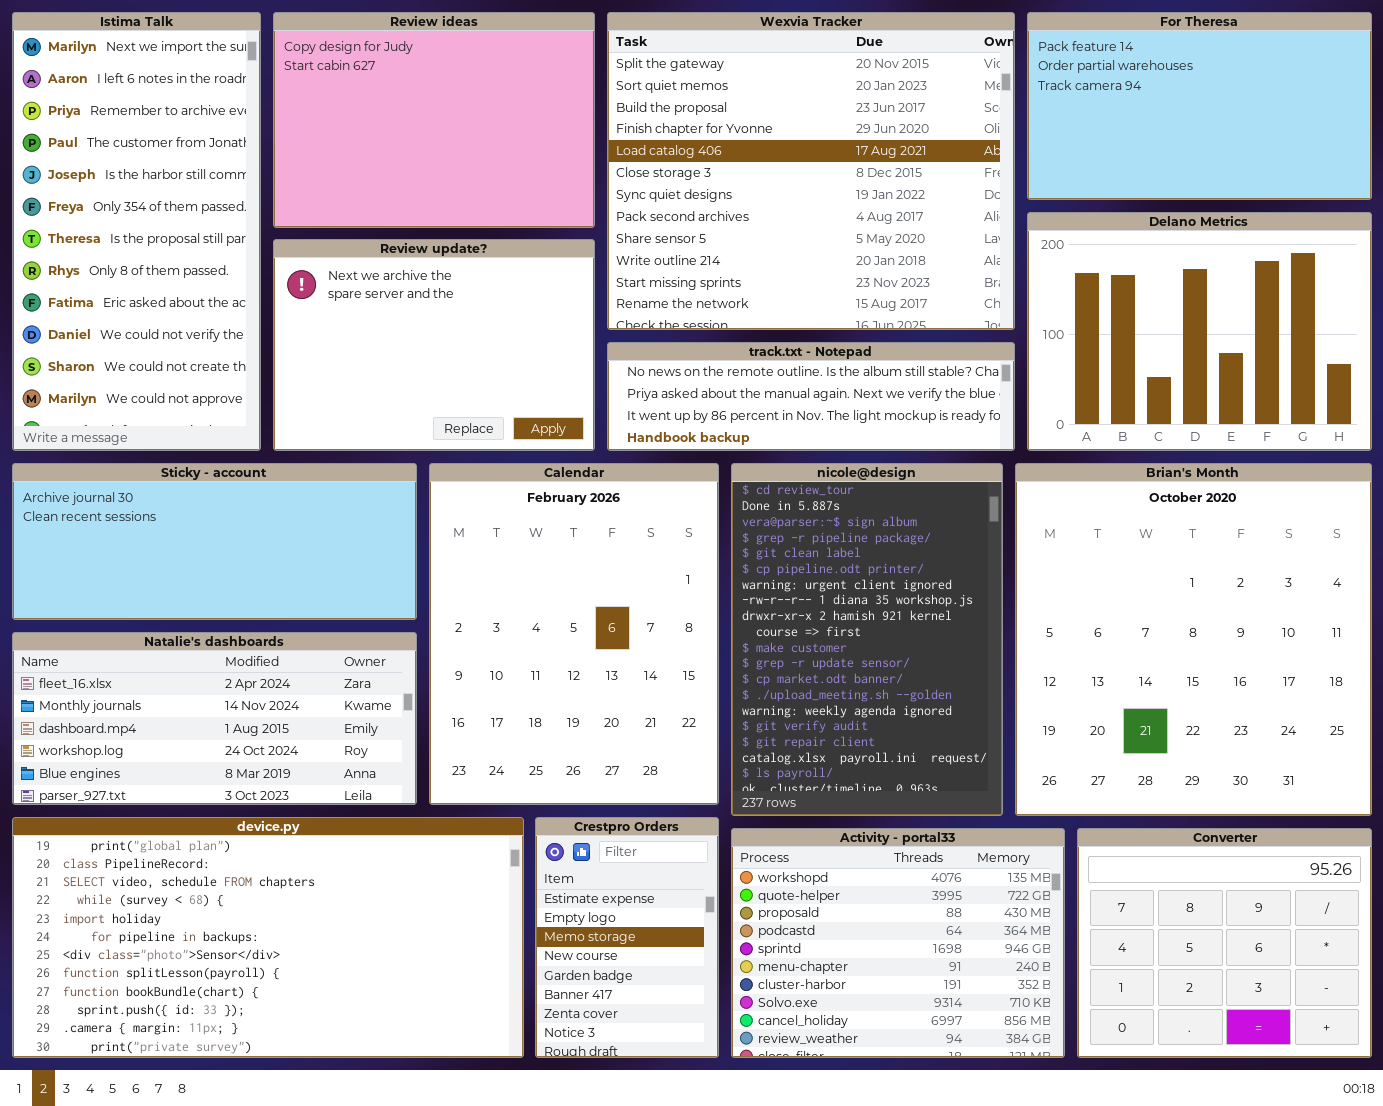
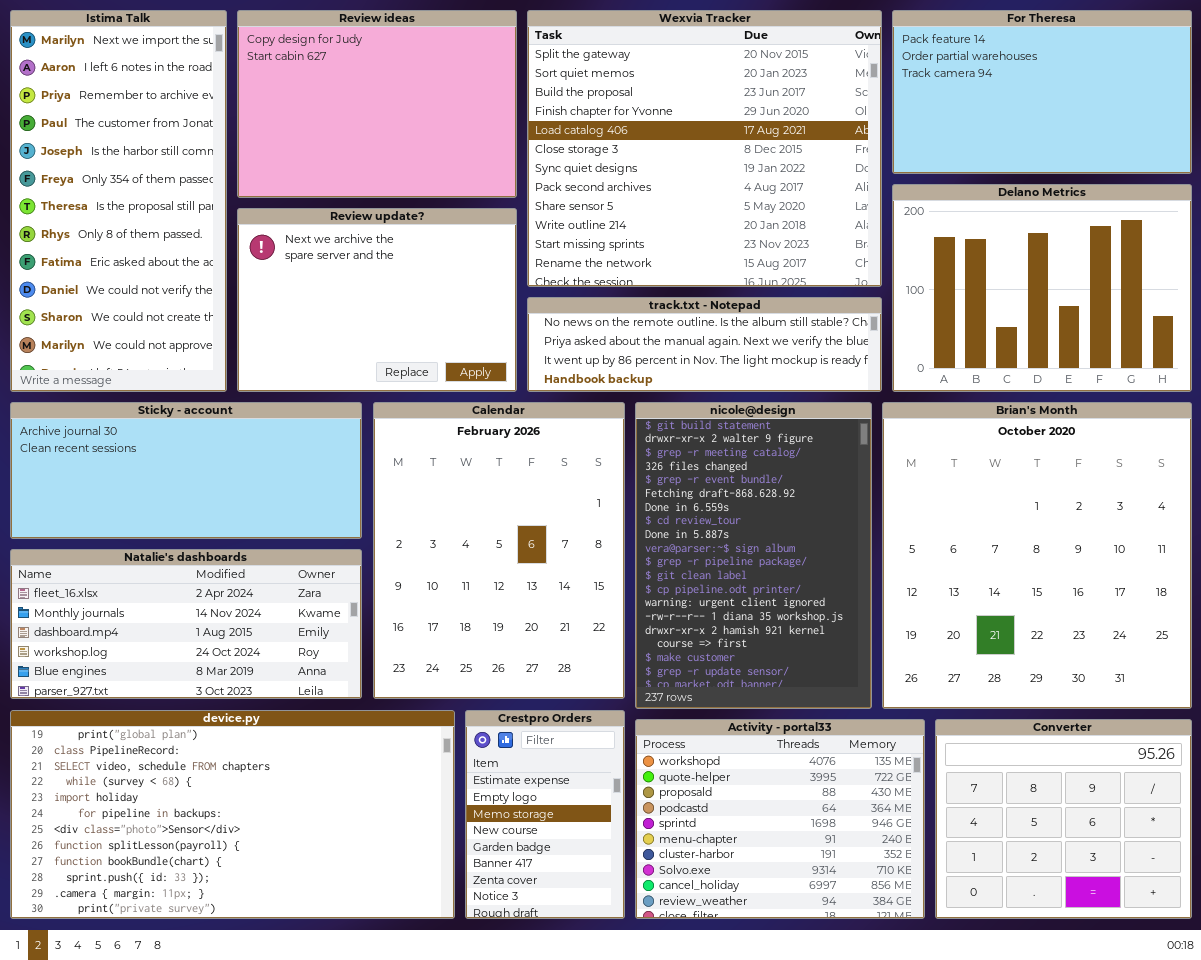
nicole@design: [731,463,1003,816] -> [635,402,872,709], scrolled up 7 rows

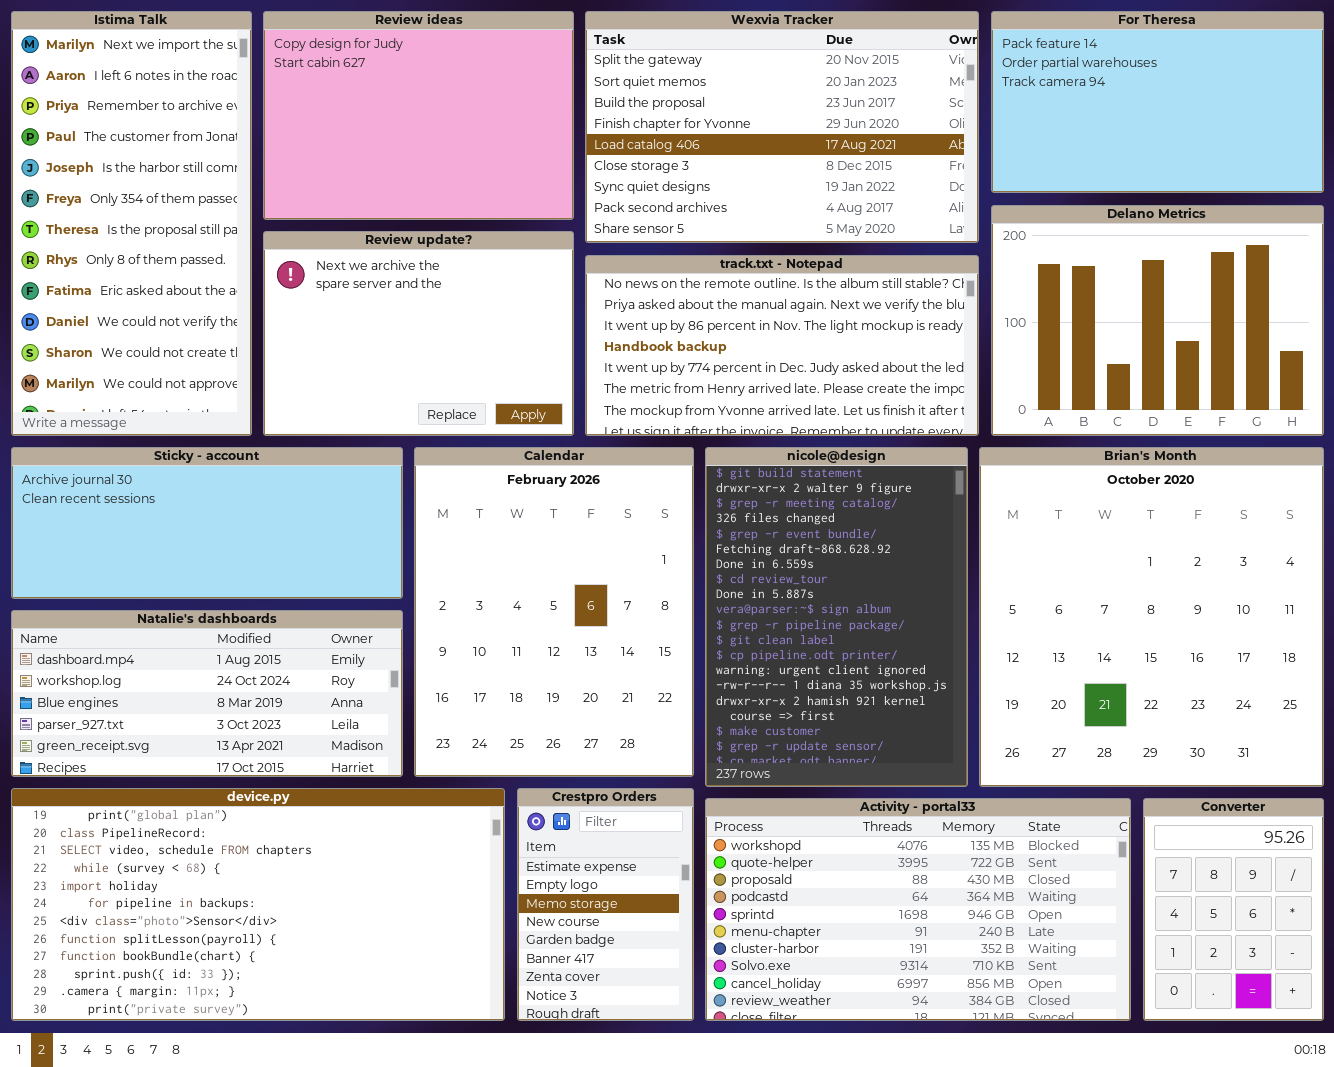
Wexvia Tracker: [527,10,882,287] -> [585,11,979,243], resized
track.txt - Notepad: [527,297,882,392] -> [585,255,979,436], resized
Natalie's dashboards: [10,549,362,699] -> [11,610,403,777], scrolled down 2 rows
Activity - portal33: [635,719,925,919] -> [705,798,1131,1021], resized
Converter: [935,719,1192,919] -> [1143,798,1324,1021], resized

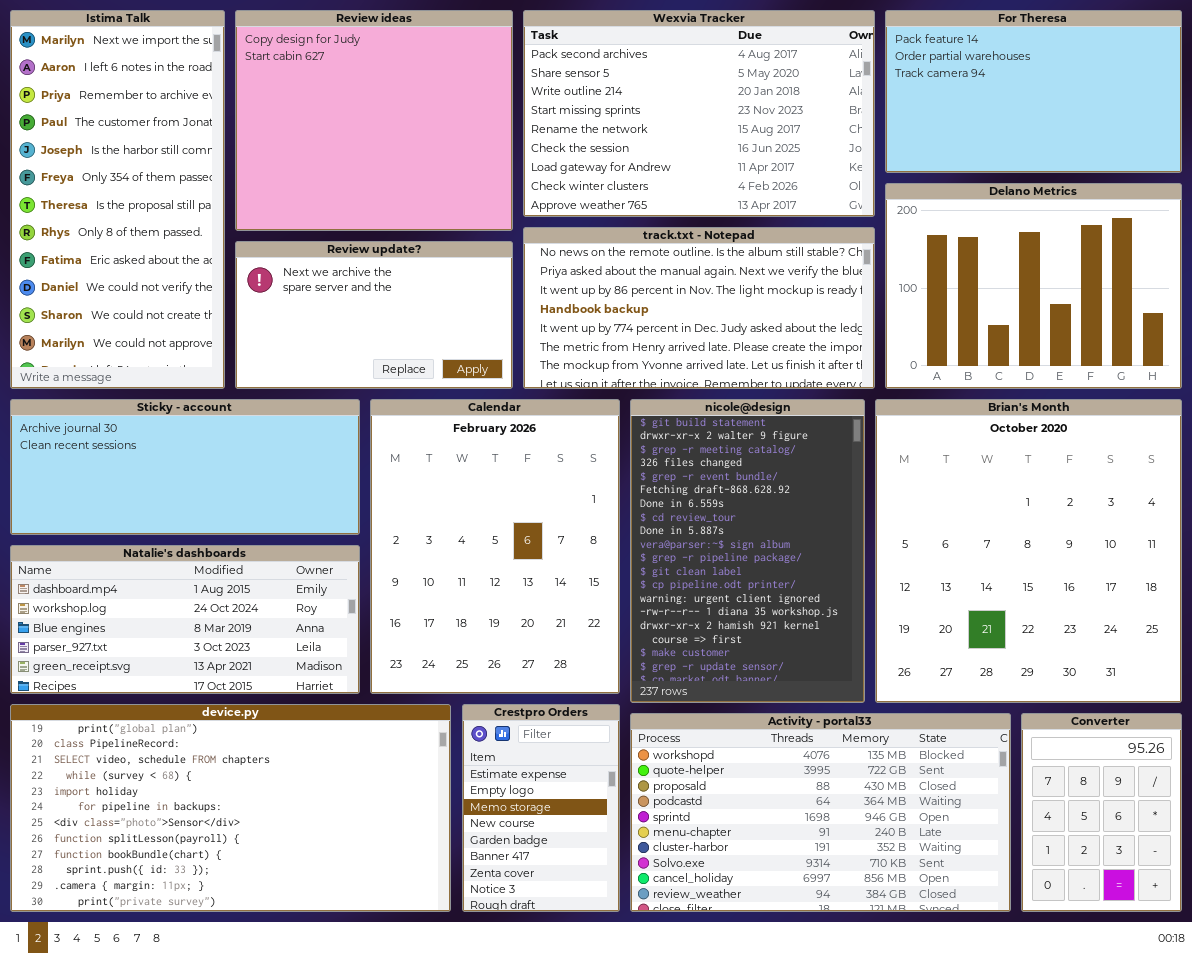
Review ideas: [263,11,574,220] -> [235,10,513,231], resized
Wexvia Tracker: [585,11,979,243] -> [523,10,875,217], scrolled down 7 rows
Review update?: [263,231,574,436] -> [235,241,513,389], resized

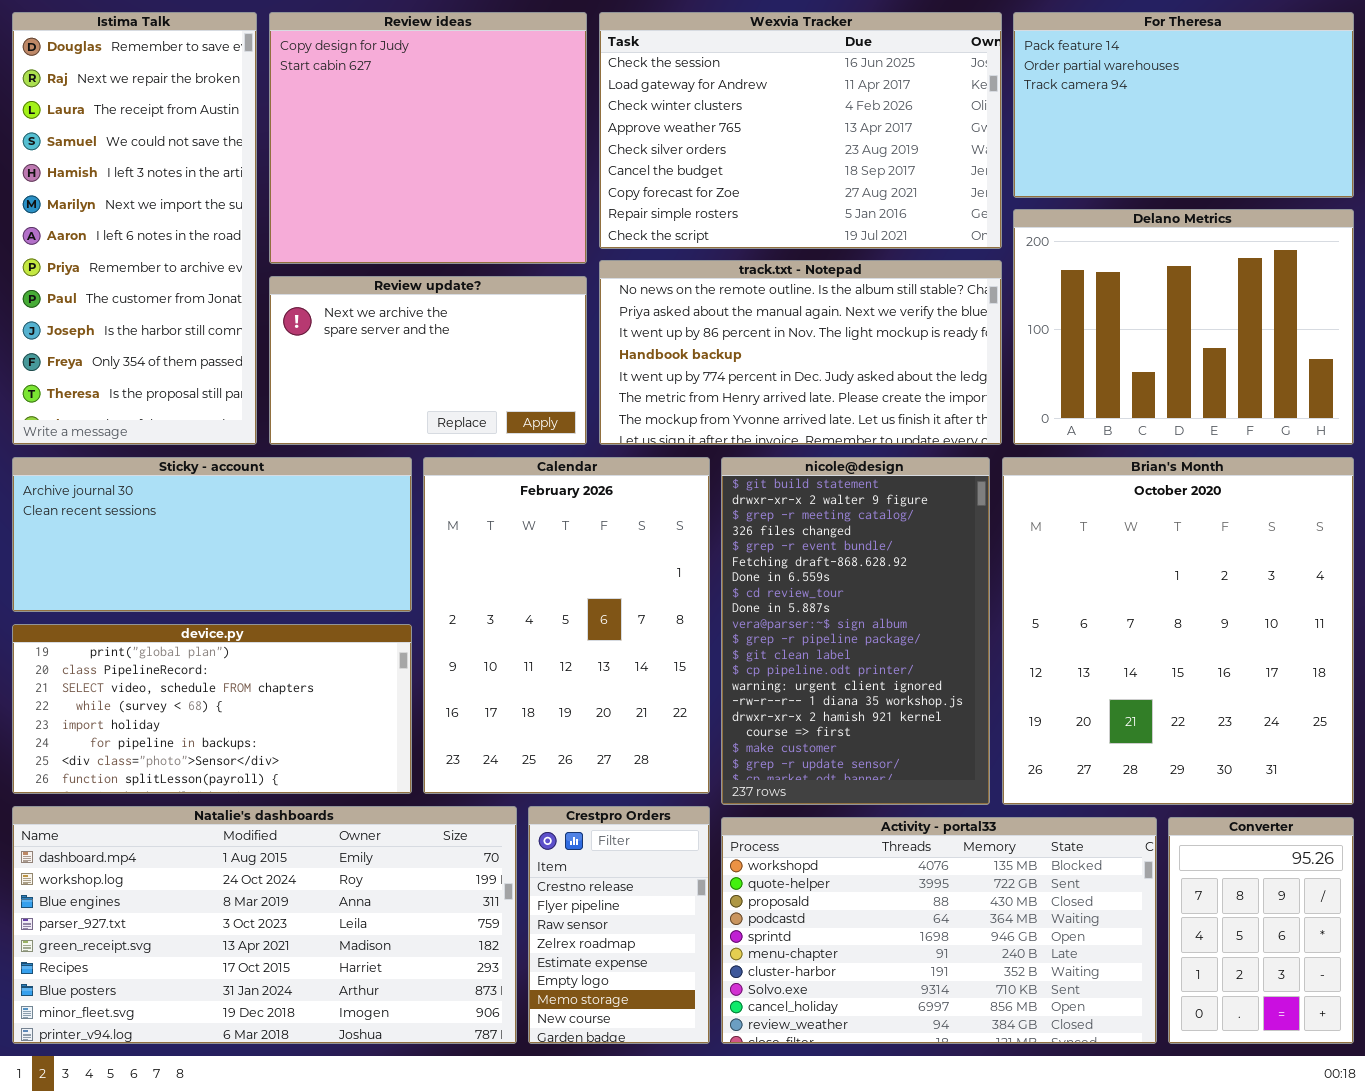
Istima Talk: [10,10,225,389] -> [12,12,257,445], scrolled up 5 rows
Wexvia Tracker: [523,10,875,217] -> [599,12,1002,249], scrolled down 5 rows
Natalie's dashboards: [10,545,360,694] -> [12,806,517,1044], moved, resized
device.py: [10,704,451,912] -> [12,624,412,794], moved, resized
Crestpro Orders: [462,704,620,912] -> [528,806,710,1044], scrolled up 4 rows

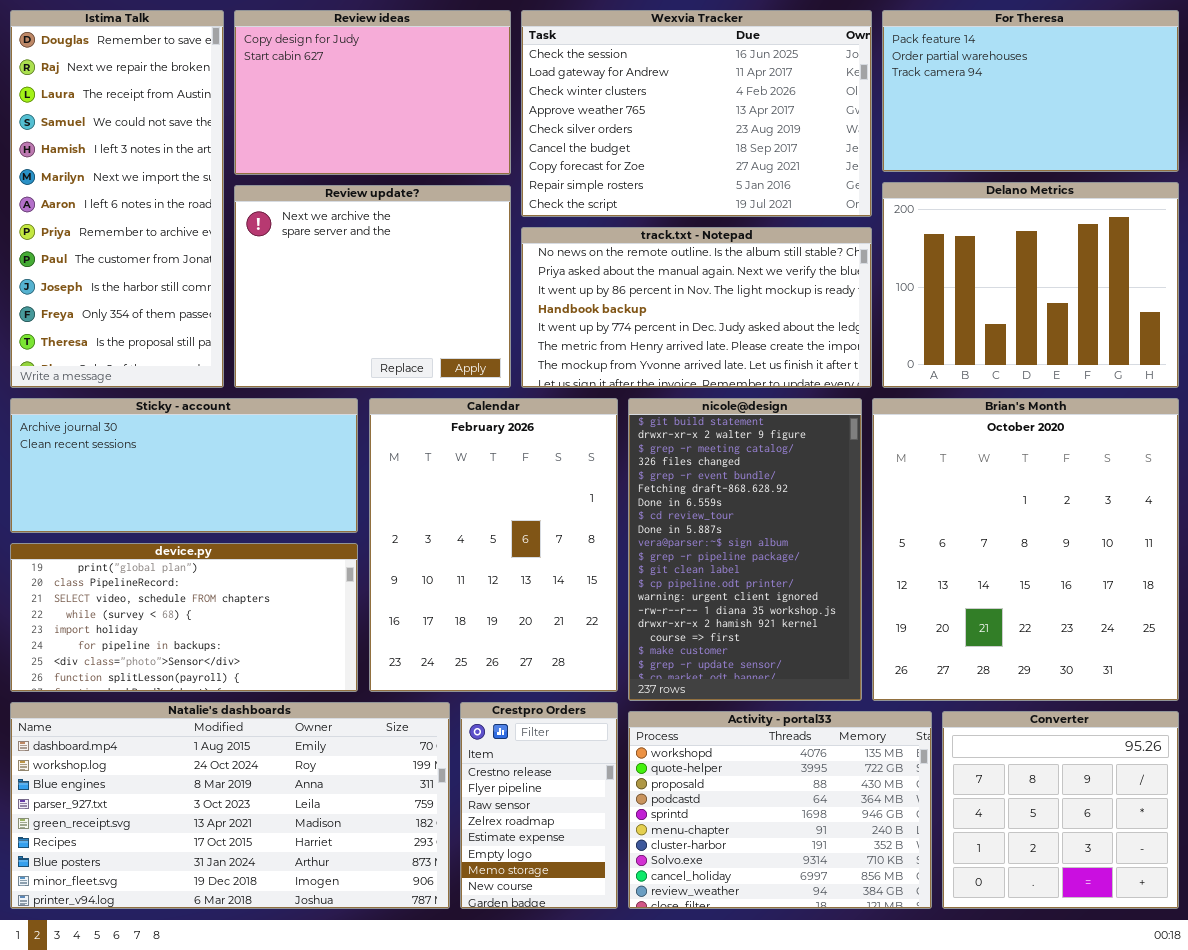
Review ideas: [269,12,587,264] -> [234,10,511,175], resized
Review update?: [269,276,587,445] -> [234,185,511,388], resized
Activity - portal33: [721,817,1157,1044] -> [628,711,932,909], resized
Converter: [1168,817,1354,1044] -> [942,711,1179,909], resized

